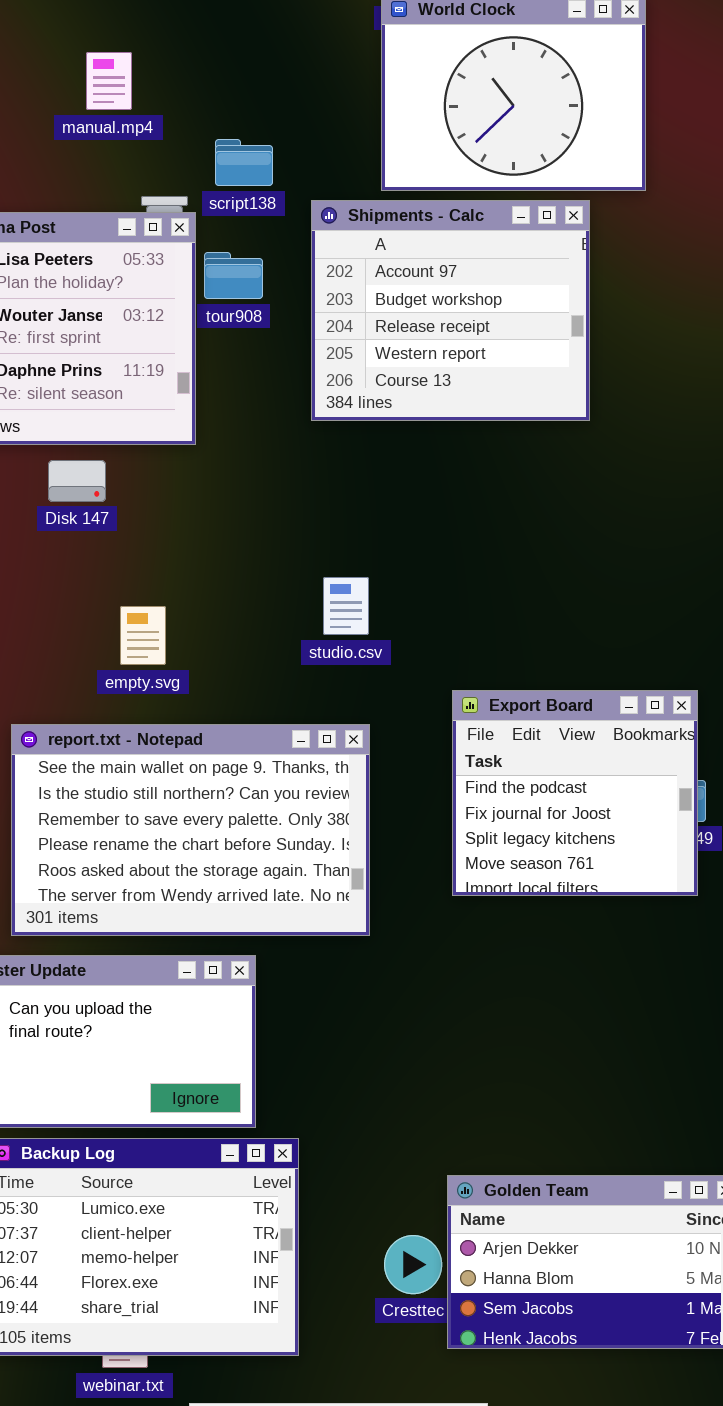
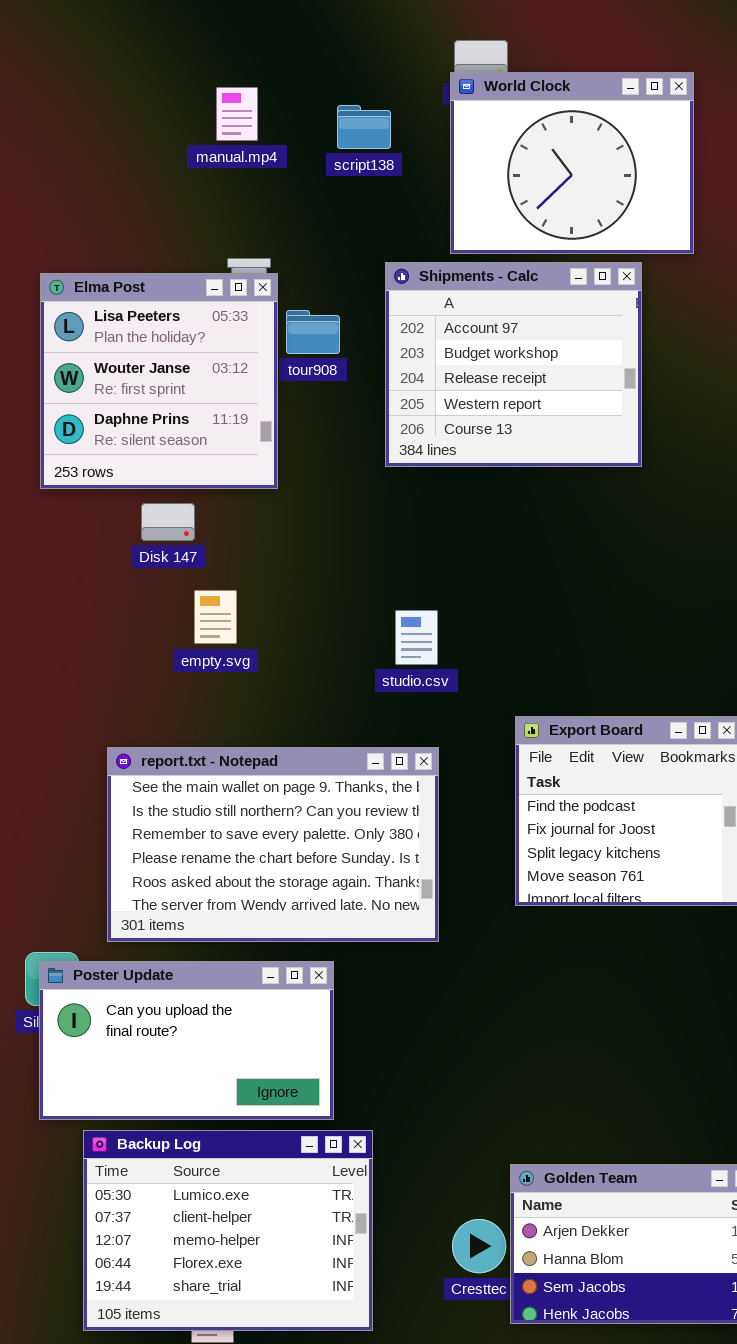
manual.mp4: [86,52,132,110] -> [216,87,258,141], moved
script138: [215,139,273,186] -> [337,105,391,149], moved
empty.svg: [120,606,166,665] -> [194,590,237,644], moved

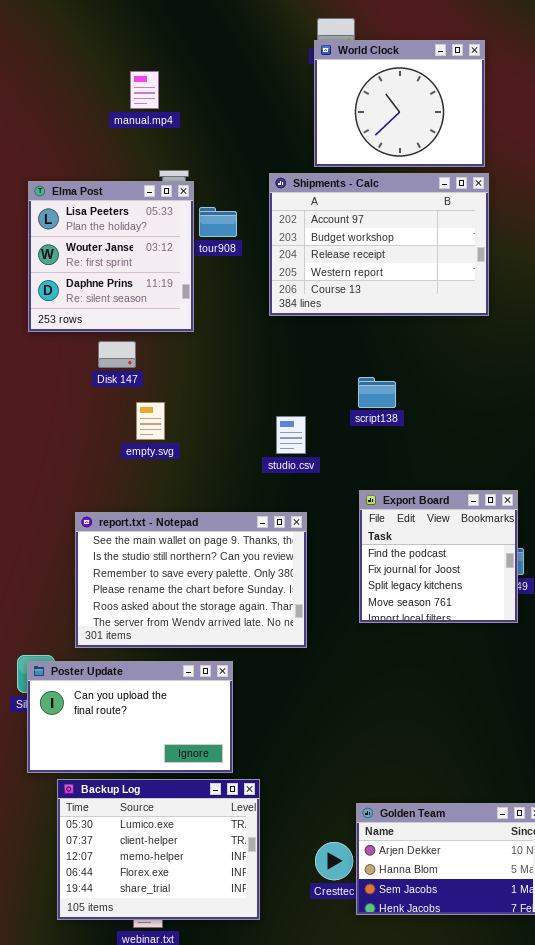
manual.mp4: [216,87,258,141] -> [130,71,159,109], moved
script138: [337,105,391,149] -> [358,377,396,408], moved
Shipments - Calc: [385,262,642,467] -> [269,173,489,316], resized

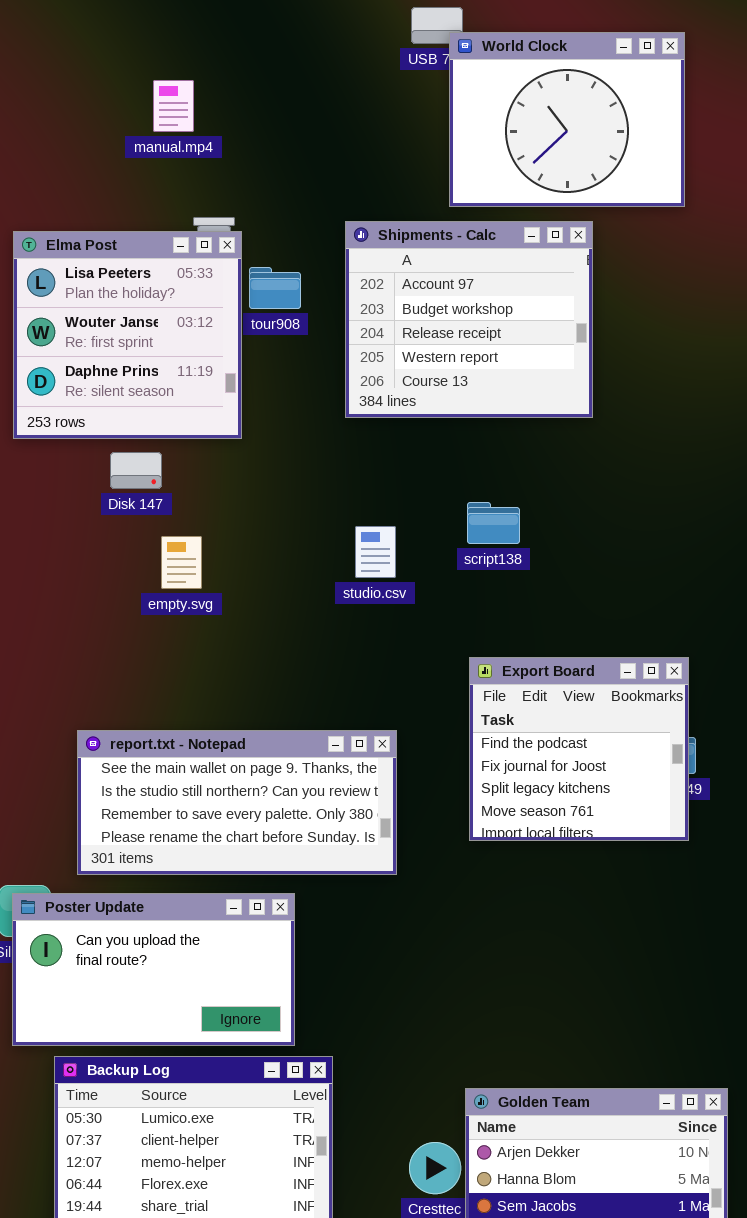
World Clock: [314,40,485,167] -> [449,32,685,207], moved
Shipments - Calc: [269,173,489,316] -> [345,221,593,418], resized
studio.csv: [276,416,306,454] -> [355,526,396,578], moved
report.txt - Notepad: [75,512,307,648] -> [77,730,397,875], resized

